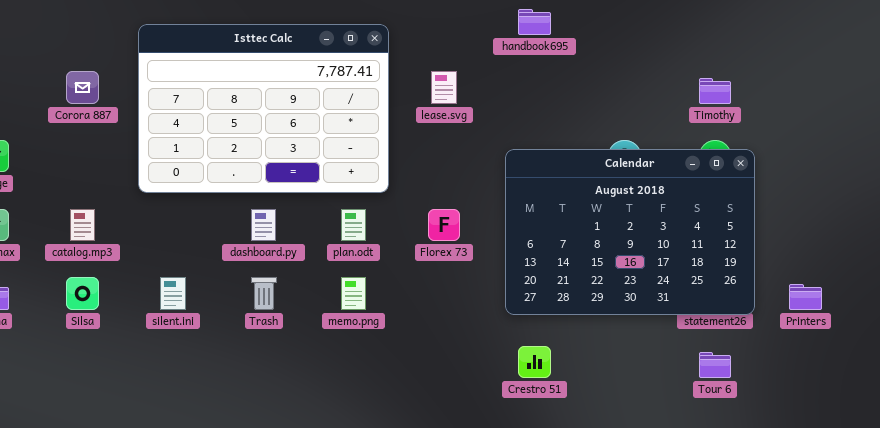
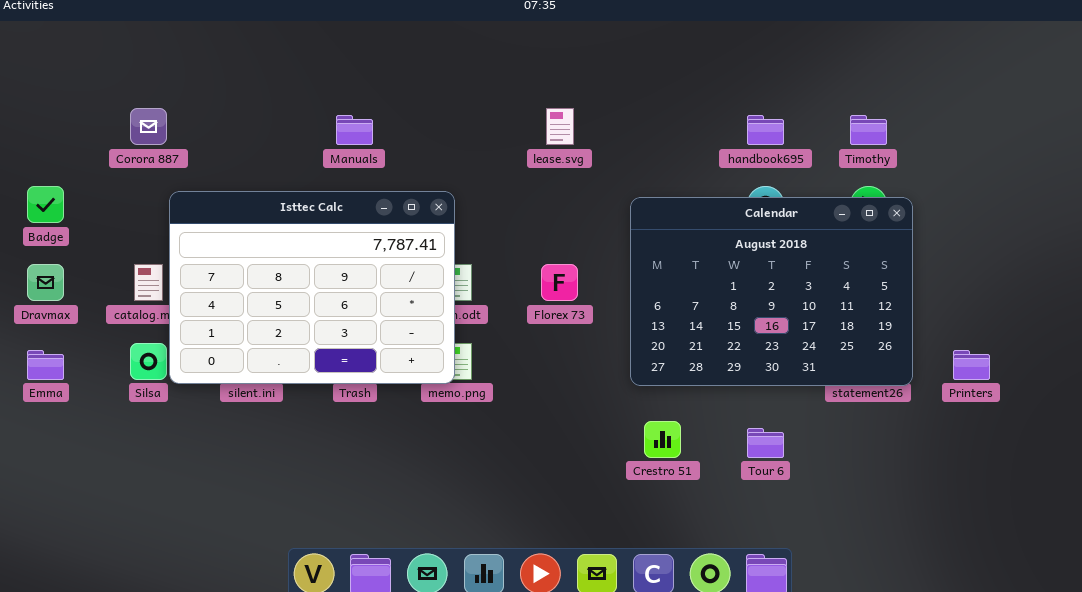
handbook695: [518,9,551,35] -> [747,115,784,145], moved
Isttec Calc: [138,24,389,193] -> [169,191,455,384], moved
Tour 6: [699,352,731,378] -> [747,428,784,458], moved

